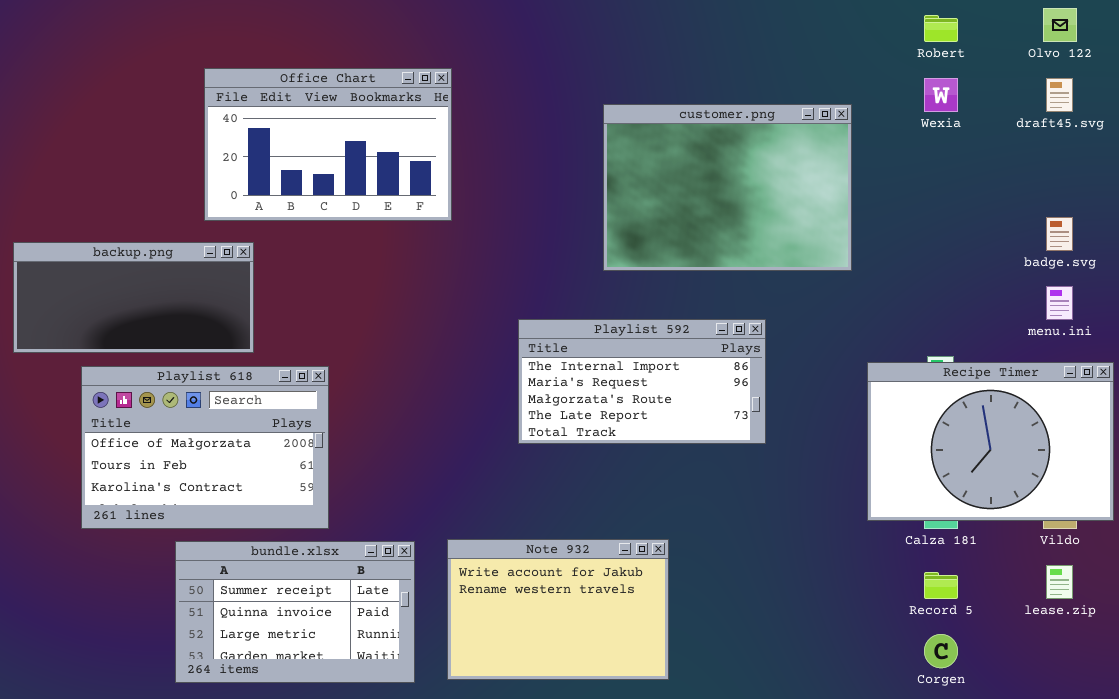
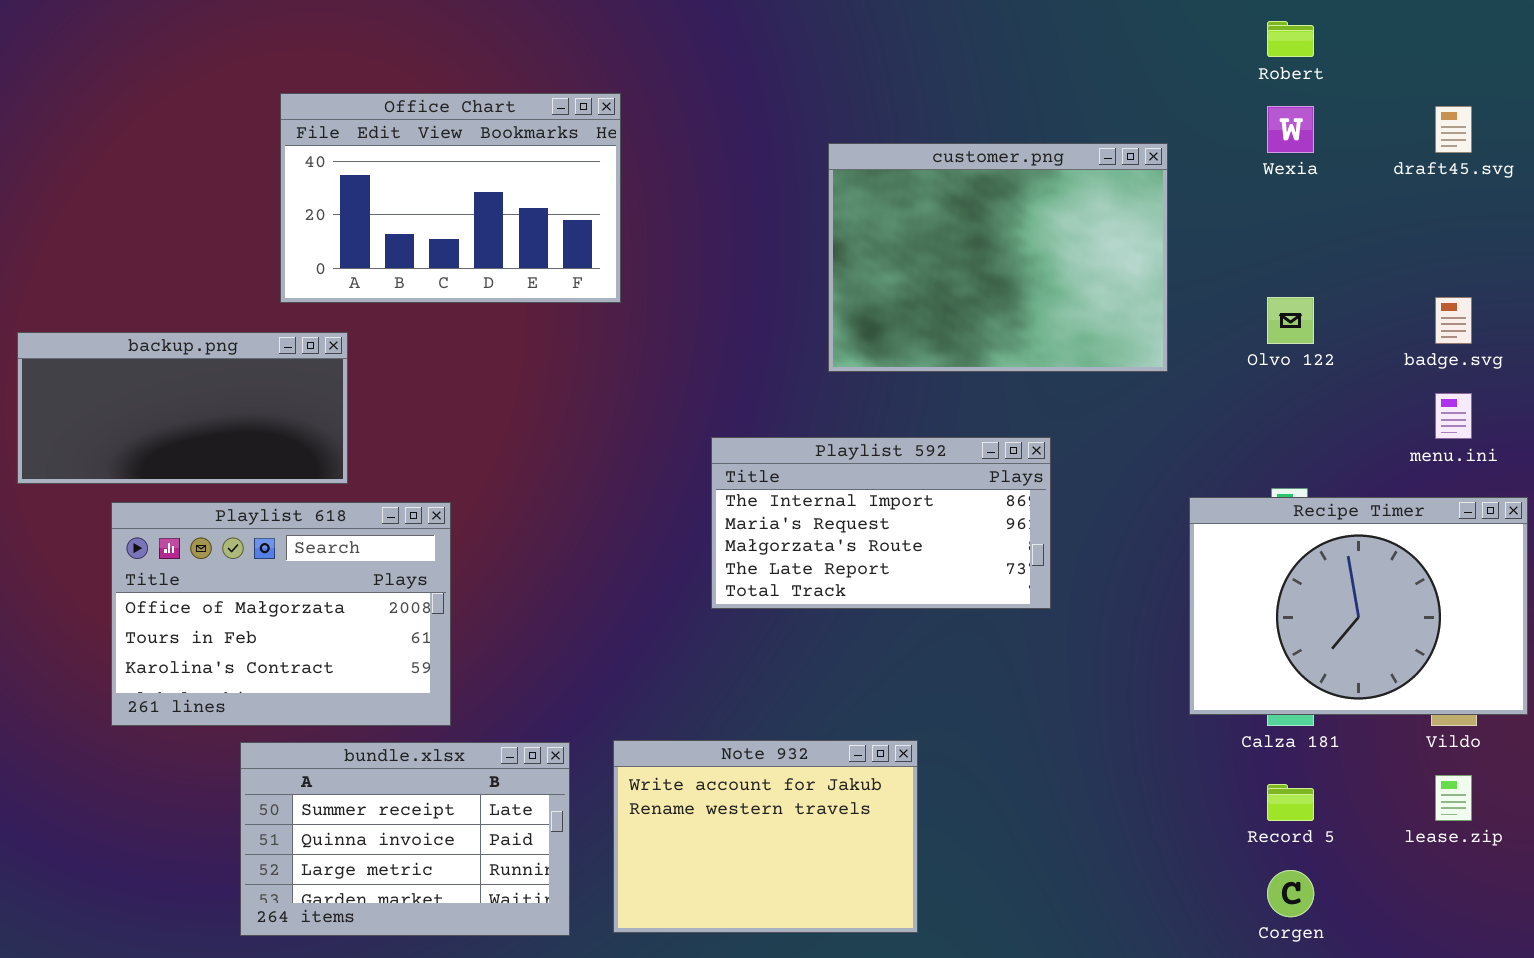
Olvo 122: [1043,8,1077,42] -> [1267,297,1314,344], moved

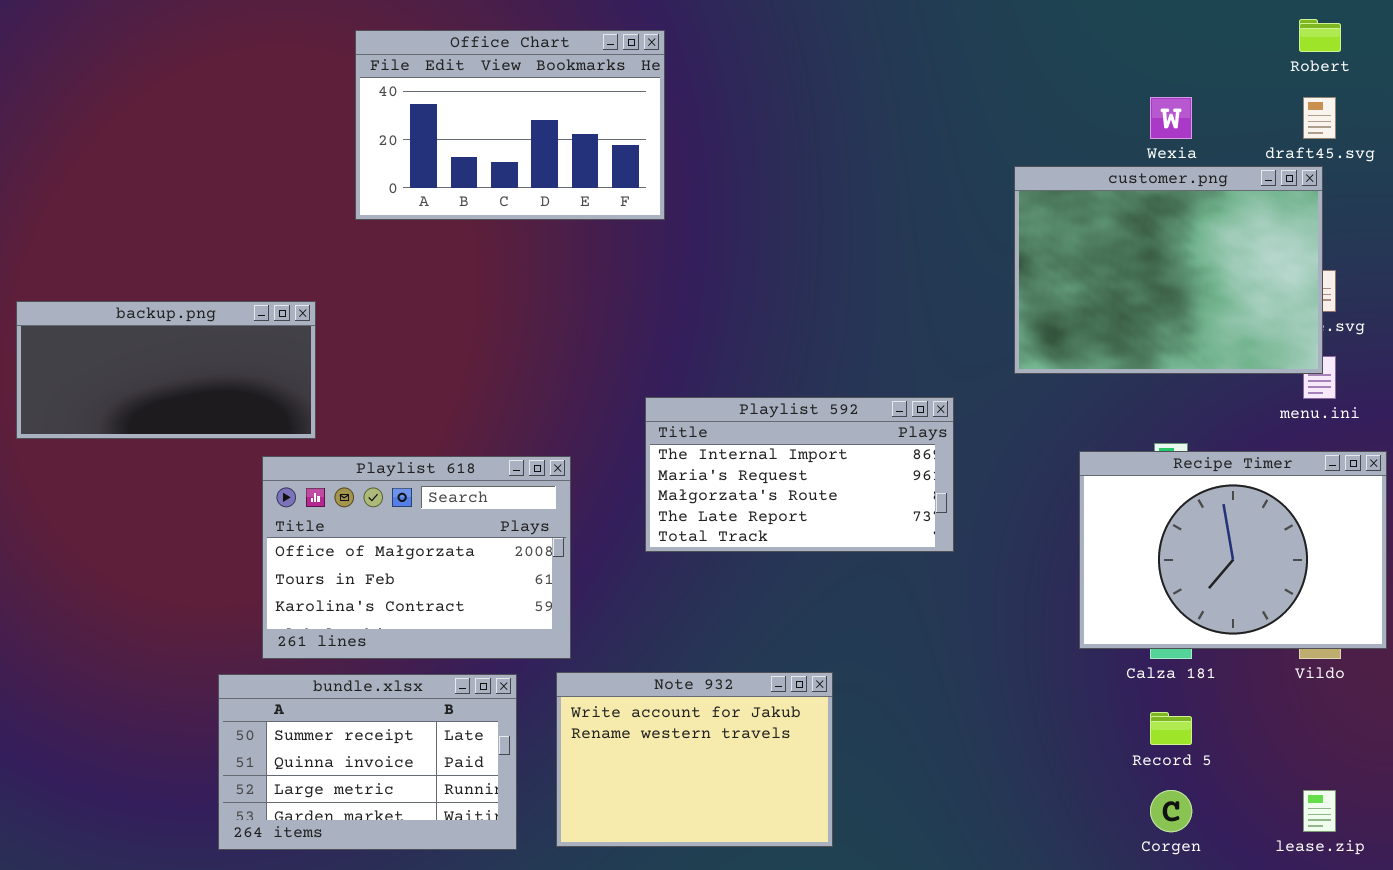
Robert: [1267,21,1314,57] -> [1299,19,1341,52], moved
Office Chart: [280,93,621,303] -> [355,30,665,220], moved
customer.png: [828,143,1168,372] -> [1014,166,1323,374], moved
Playlist 618: [111,502,451,726] -> [262,456,571,659], moved
lease.zip: [1435,775,1472,821] -> [1303,790,1336,832], moved

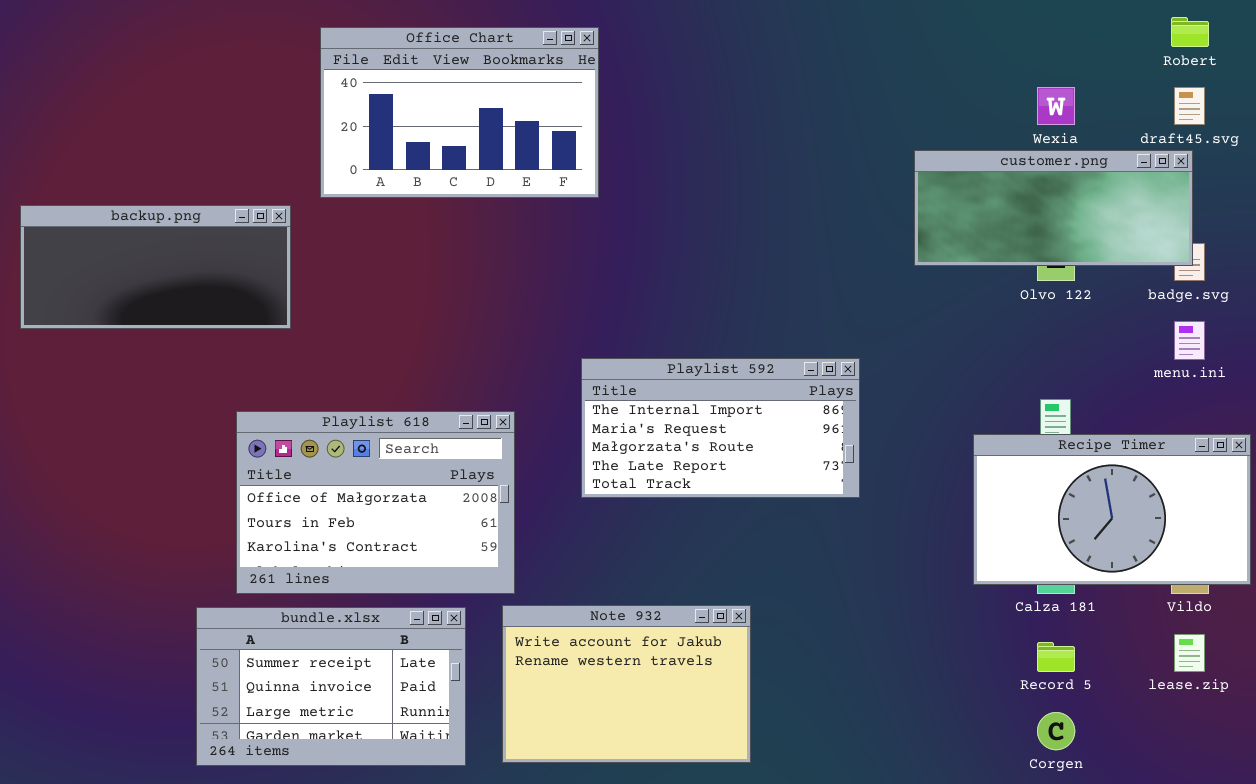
customer.png: [1014,166,1323,374] -> [914,150,1193,266], resized
backup.png: [16,301,316,439] -> [20,205,291,329], moved
Recipe Timer: [1079,451,1387,649] -> [973,434,1251,585], resized
lease.zip: [1303,790,1336,832] -> [1174,634,1205,672], moved

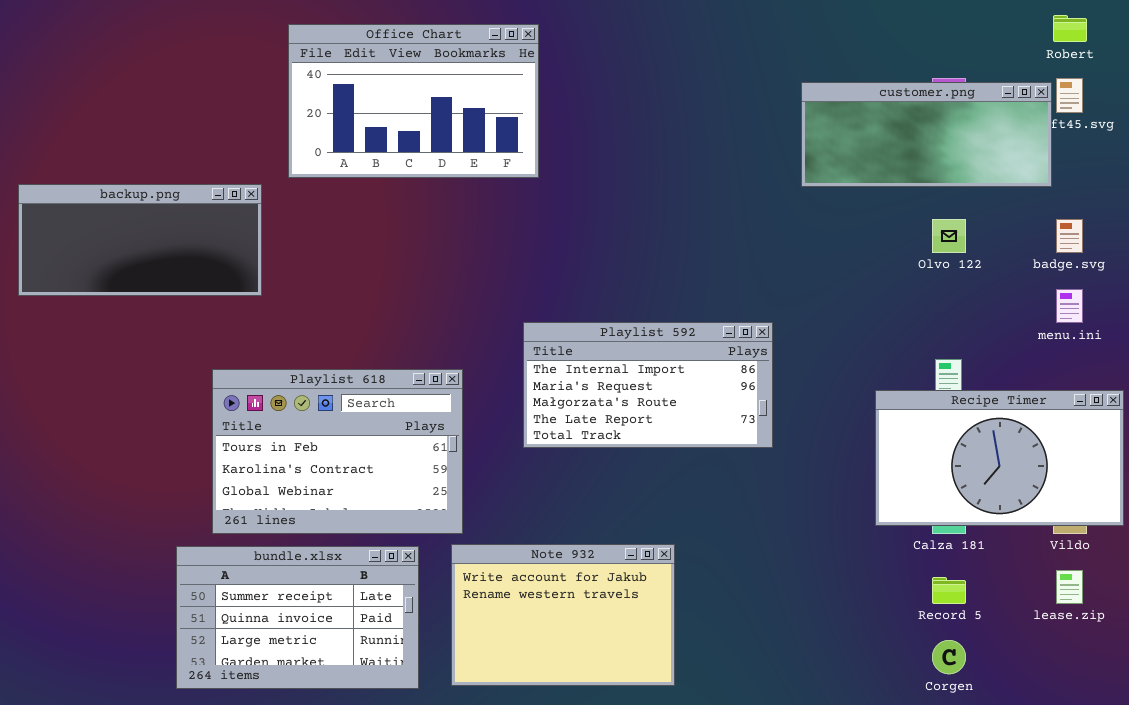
customer.png: [914,150,1193,266] -> [801,82,1052,187], moved
Playlist 618: [236,411,515,594] -> [212,369,463,534], scrolled down 1 row

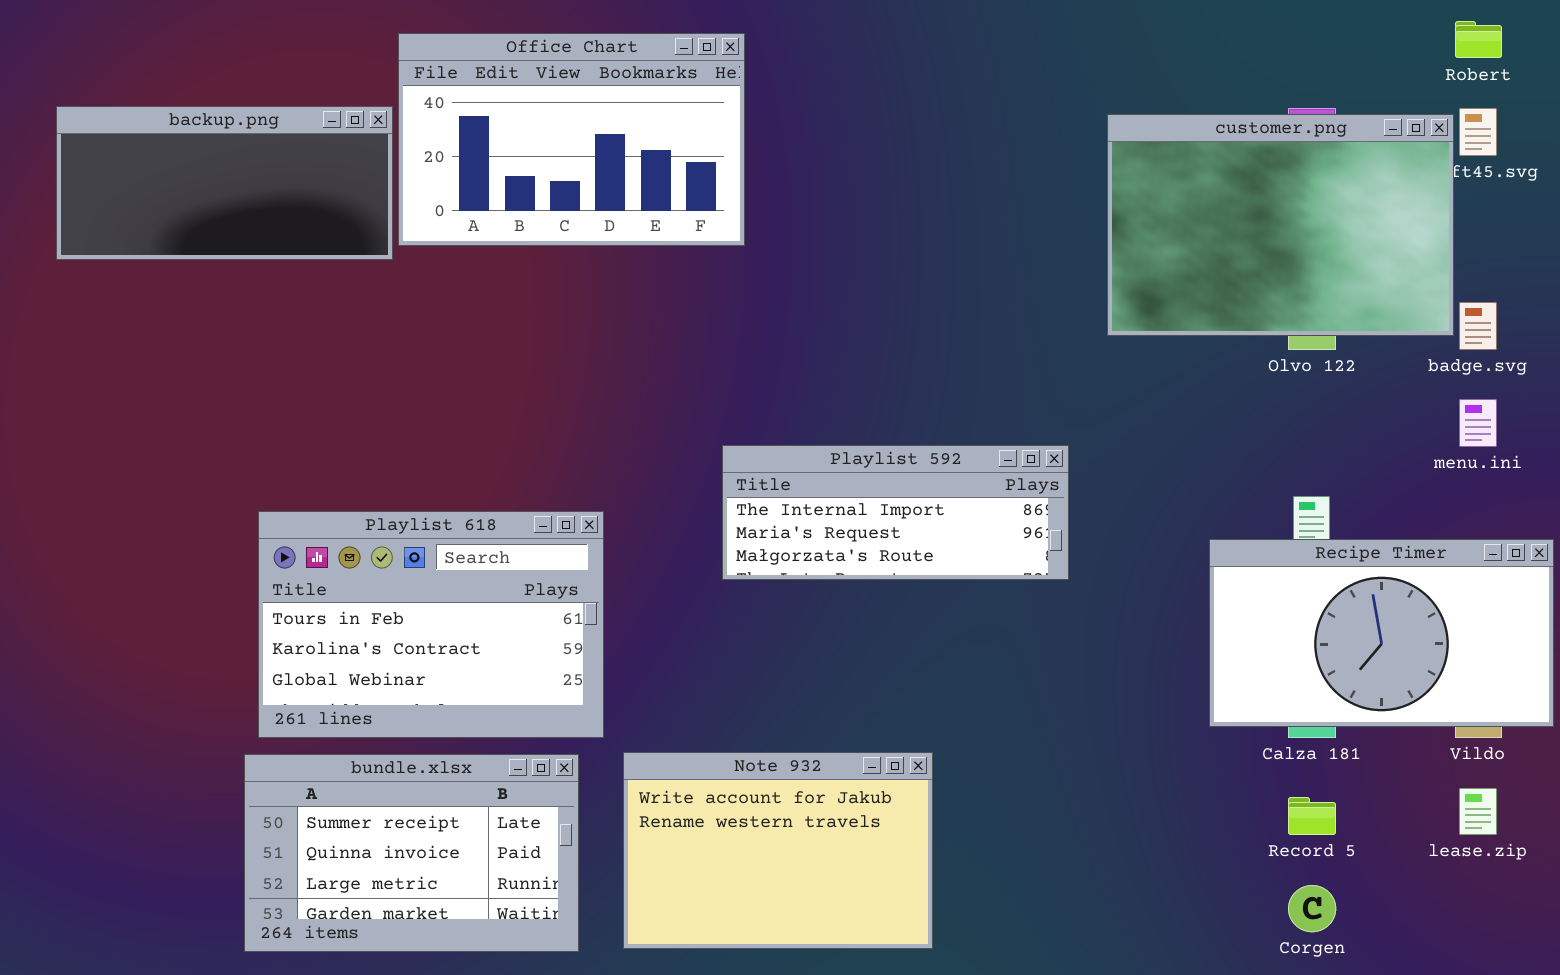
customer.png: [801,82,1052,187] -> [1107,114,1454,336], resized
backup.png: [18,184,262,296] -> [56,106,393,260], moved
Playlist 592: [523,322,773,448] -> [722,445,1069,580], resized
Playlist 618: [212,369,463,534] -> [258,511,604,738], moved

